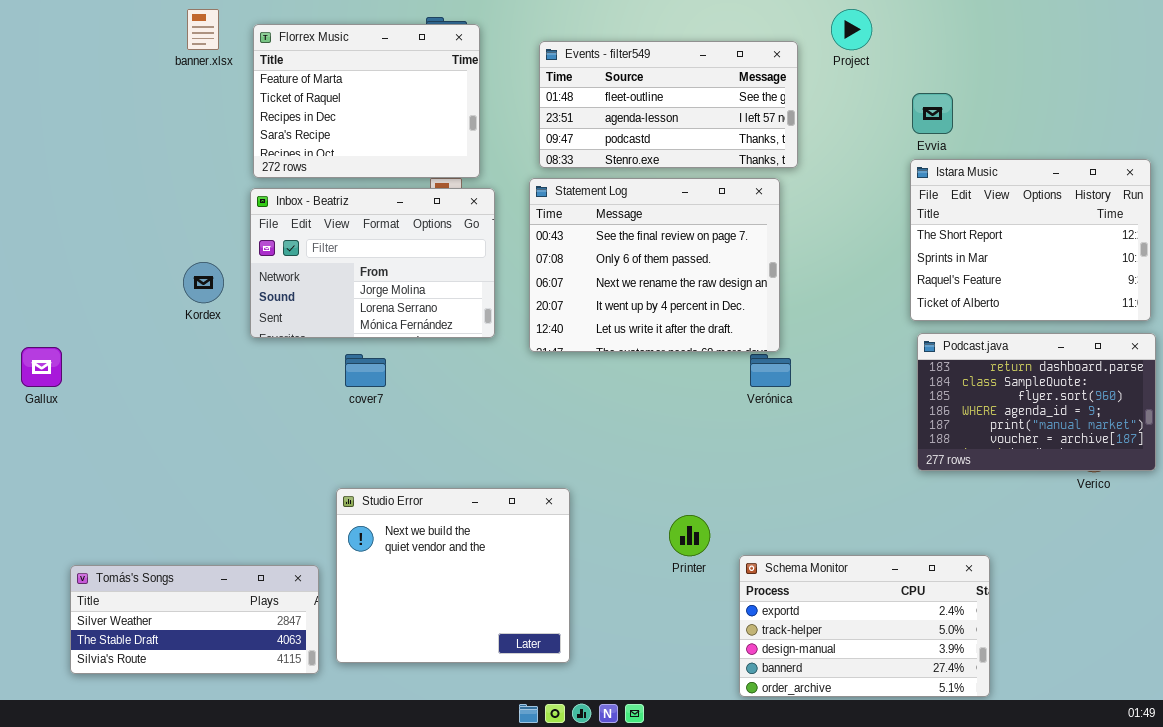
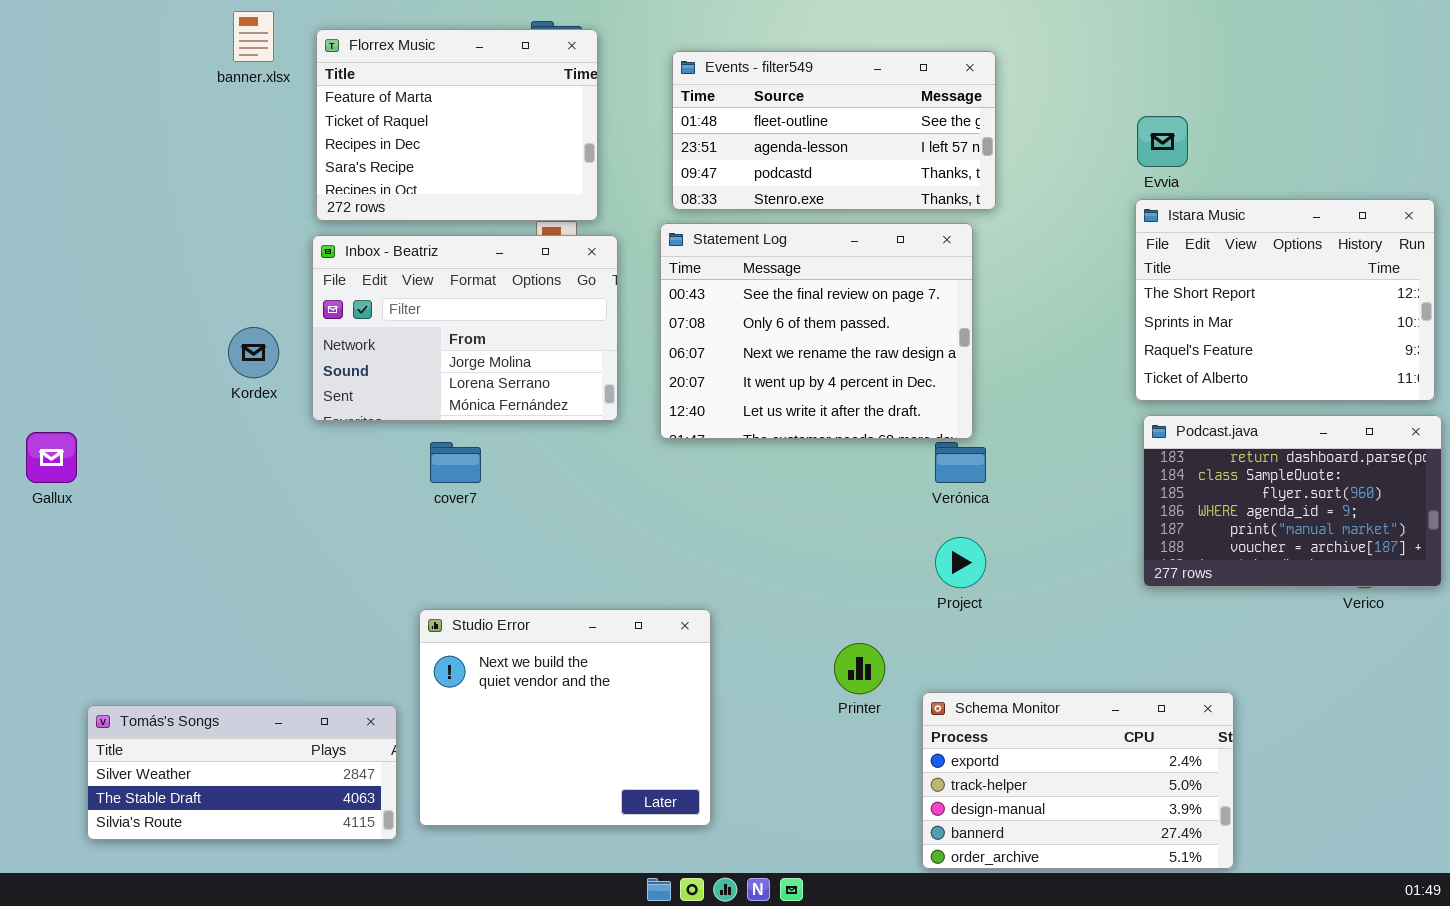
Project: [831,9,872,50] -> [935,537,986,588], moved

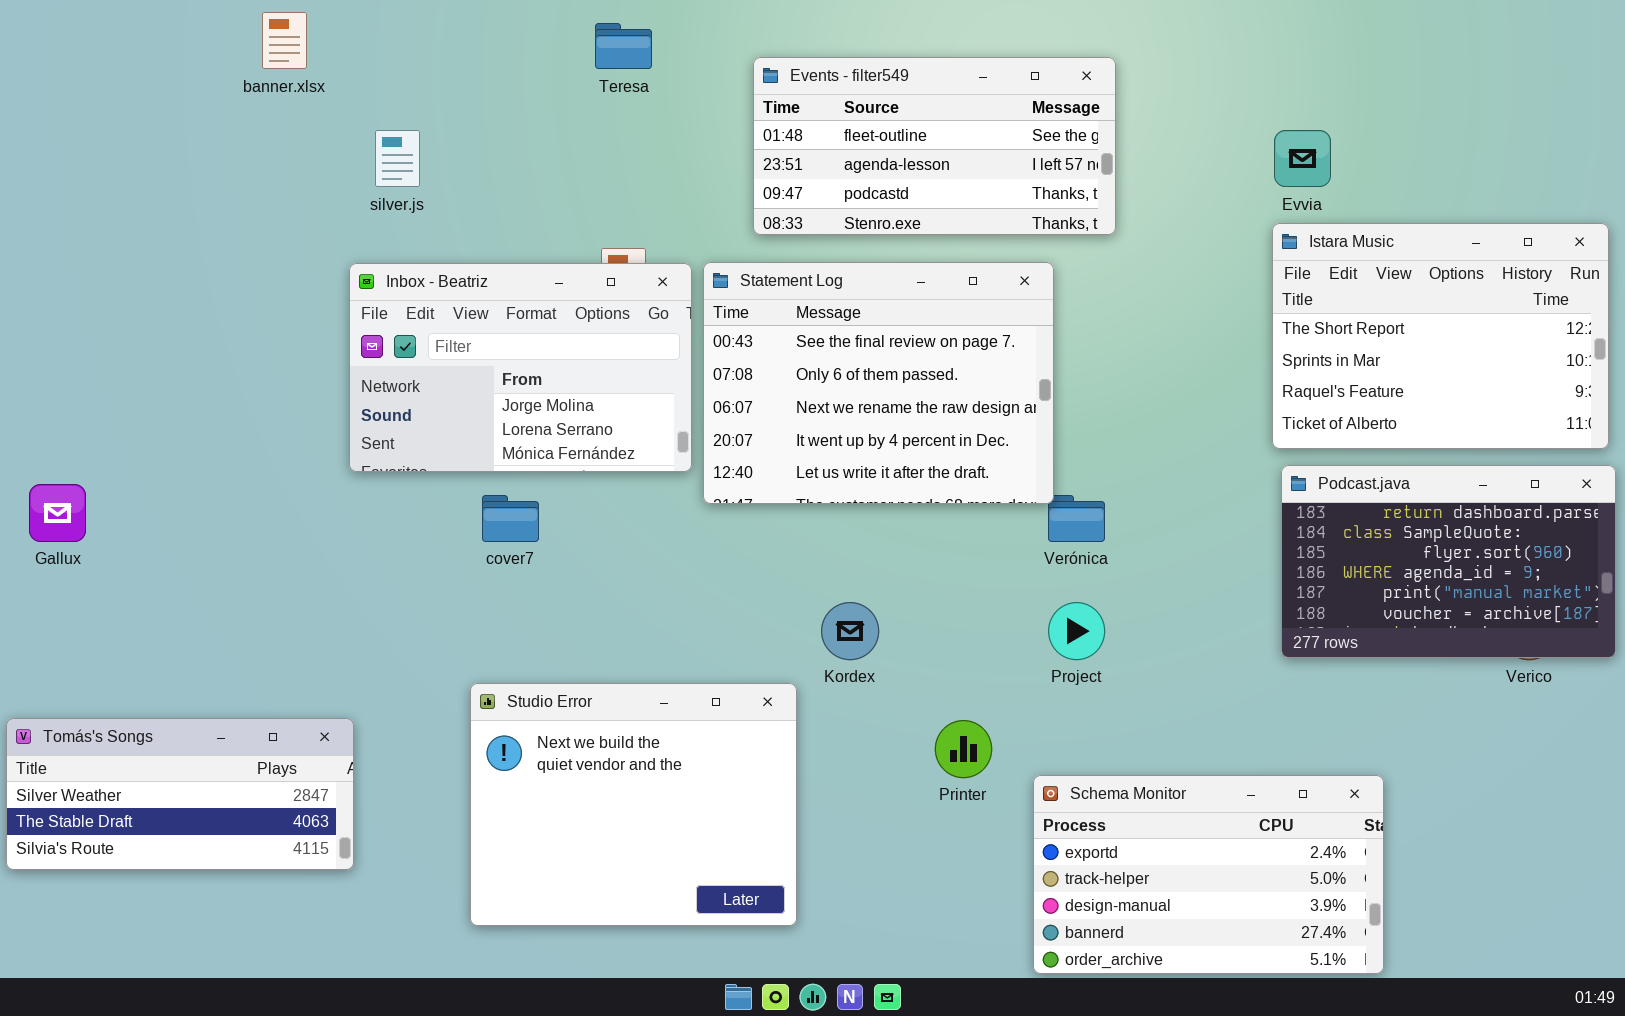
Florrex Music: [316,29,598,221] -> none, closed
Statement Log: [660,223,973,439] -> [703,262,1054,504], moved
Kordex: [228,327,279,378] -> [821,602,879,660], moved
Tomás's Songs: [87,705,397,840] -> [6,718,354,870], moved

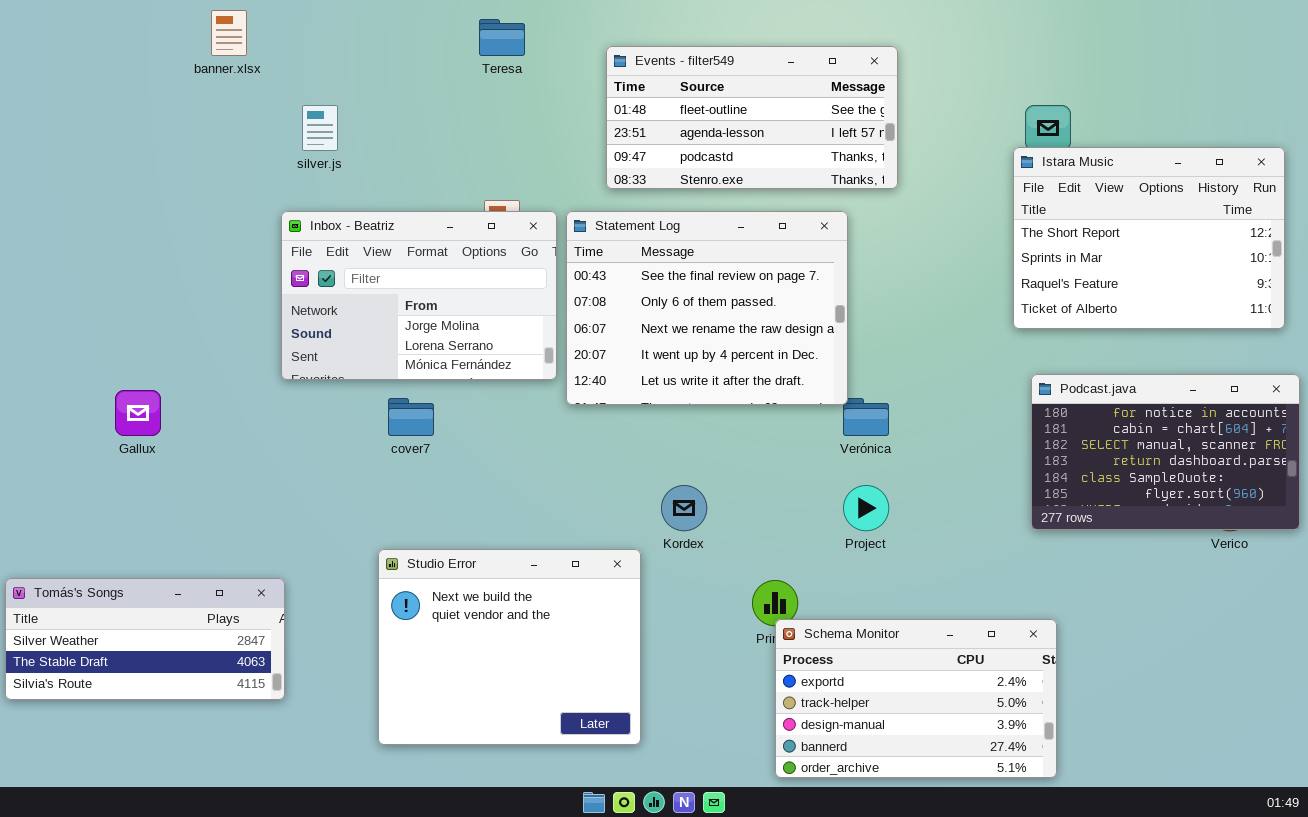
Istara Music: [1272,223,1609,449] -> [1013,147,1285,329], moved
Podcast.java: [1281,465,1616,658] -> [1031,374,1300,530], scrolled up 3 rows
Gallux: [29,484,86,542] -> [115,390,161,436], moved
Schema Monitor: [1033,775,1384,974] -> [775,619,1057,778], moved

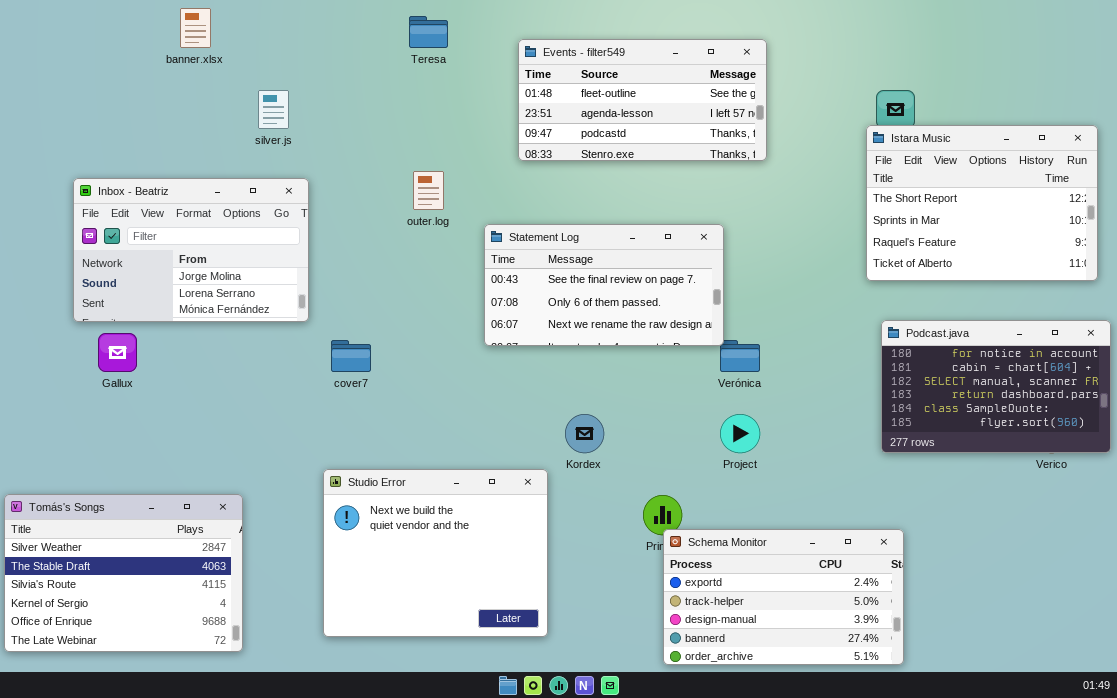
Statement Log: [566,211,848,405] -> [484,224,724,346], resized
Inbox - Beatriz: [281,211,557,380] -> [73,178,309,322], moved
Tomás's Songs: [5,578,285,700] -> [4,494,243,652], resized

